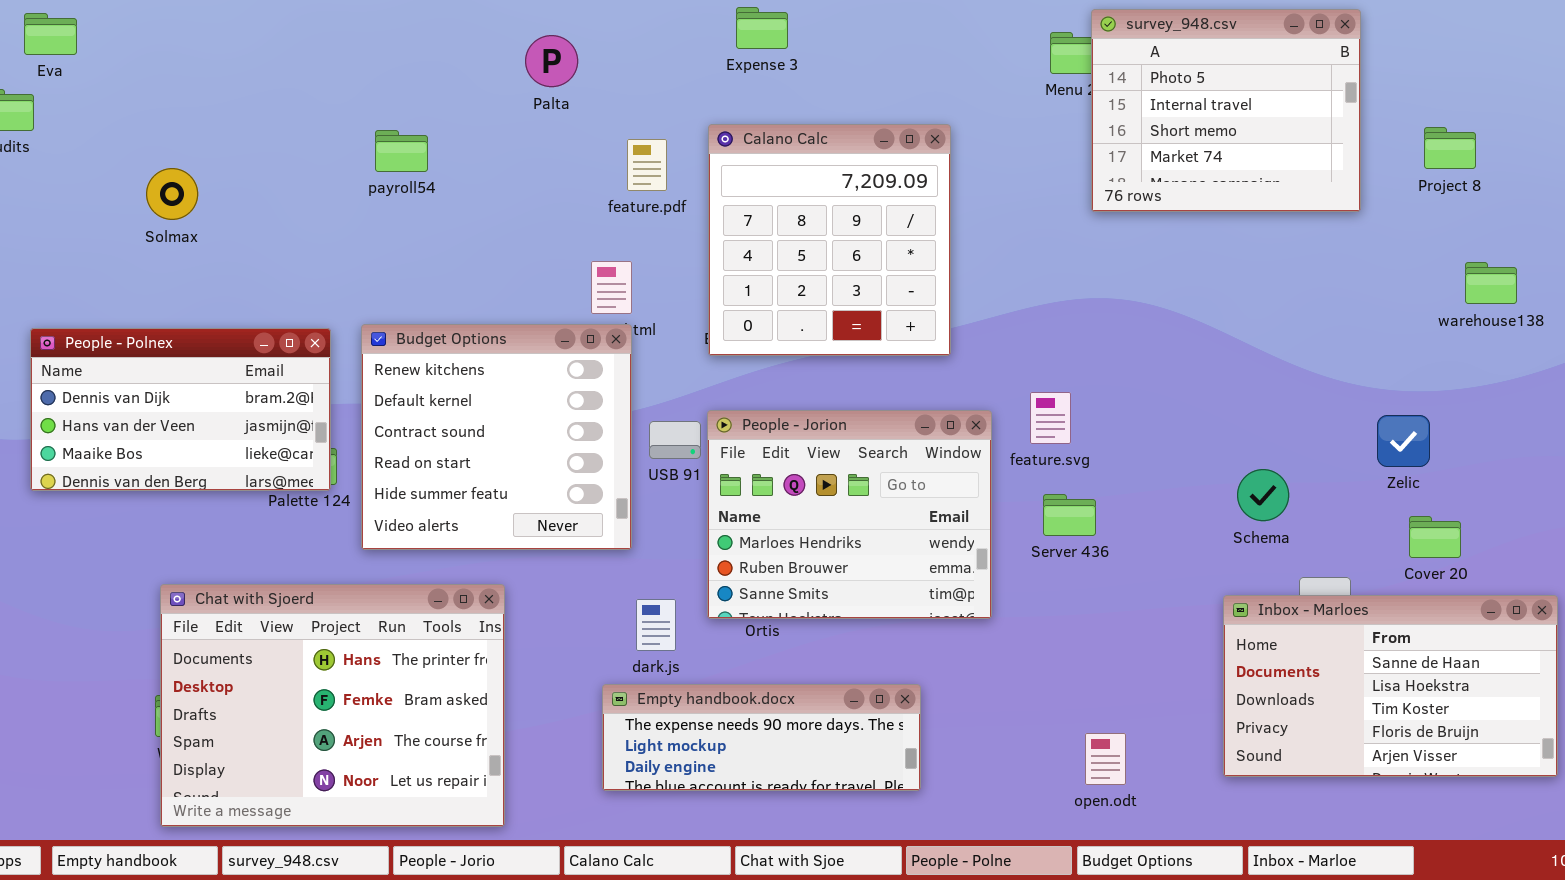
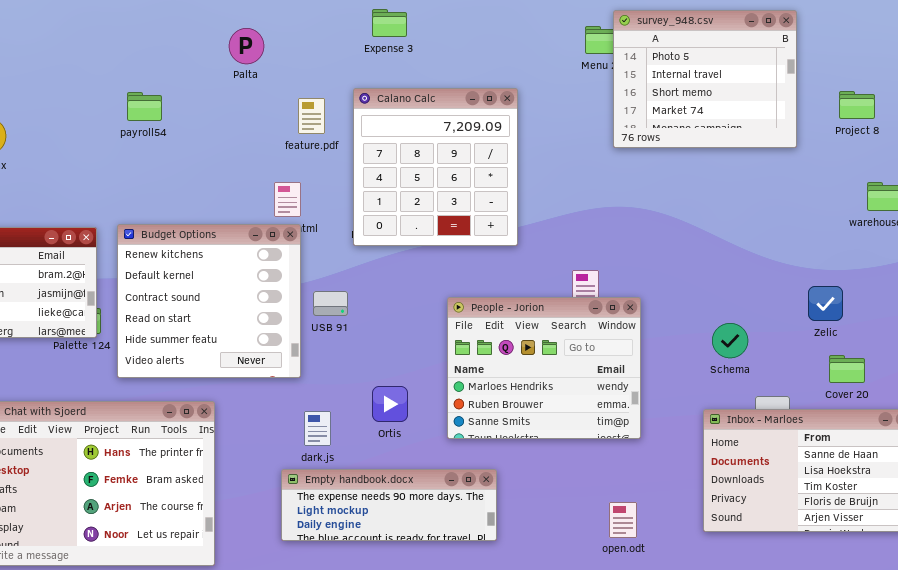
People - Jorion: [707,410,992,619] -> [447,297,641,439], moved

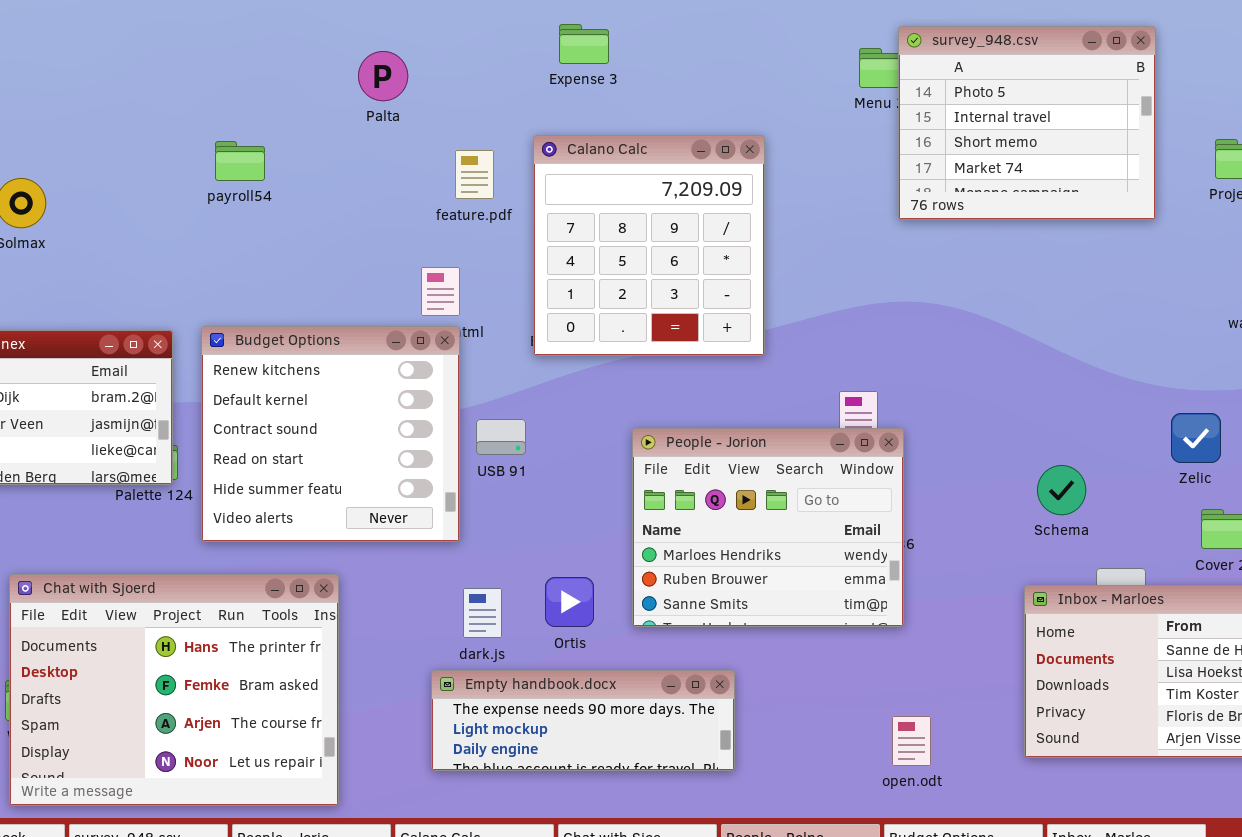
People - Jorion: [447,297,641,439] -> [632,428,904,627], moved
Ortis: [372,386,408,422] -> [545,577,594,627], moved

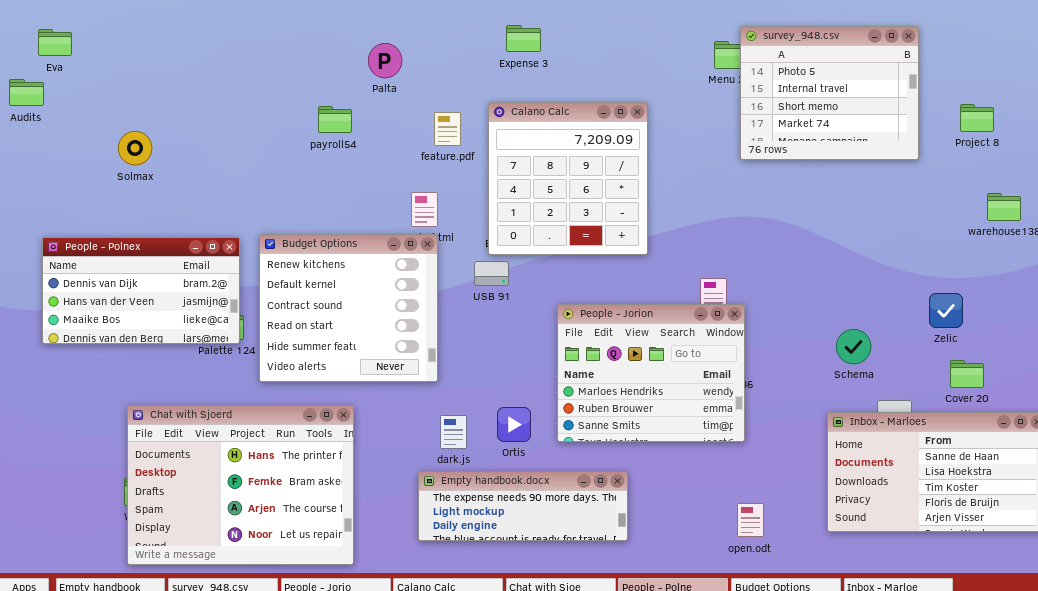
payroll54: [215,141,265,181] -> [318,106,352,133], moved
USB 91: [476,419,526,455] -> [474,261,509,286], moved

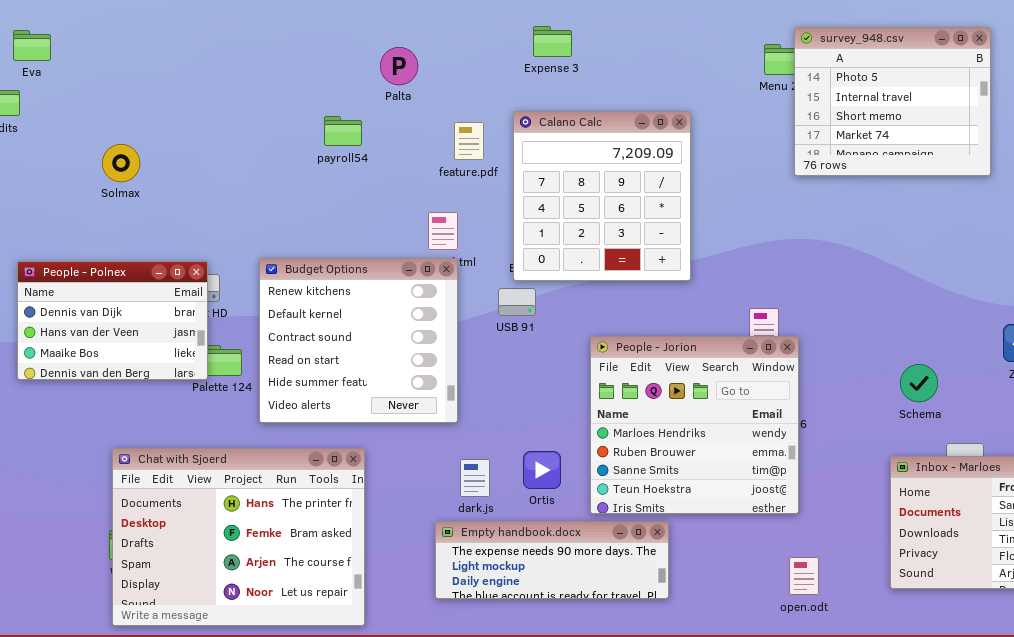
People - Polnex: [42,237,240,344] -> [17,261,208,380], resized
People - Jorion: [557,304,745,442] -> [590,336,799,514], resized

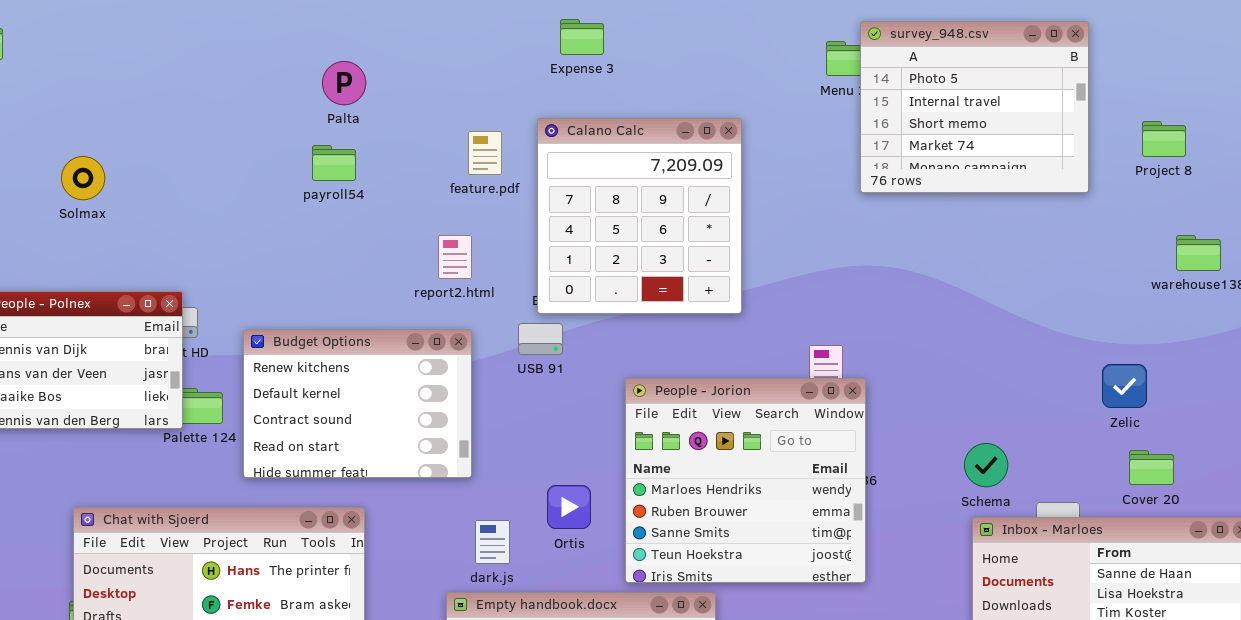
Palta: [380,47,418,85] -> [322,61,366,105], moved
payroll54: [324,116,362,146] -> [312,145,356,181], moved
Budget Options: [259,258,458,423] -> [243,329,472,478], resized
Schema: [900,364,938,402] -> [964,443,1008,487], moved
Ortis: [523,451,561,489] -> [547,485,591,529], moved

